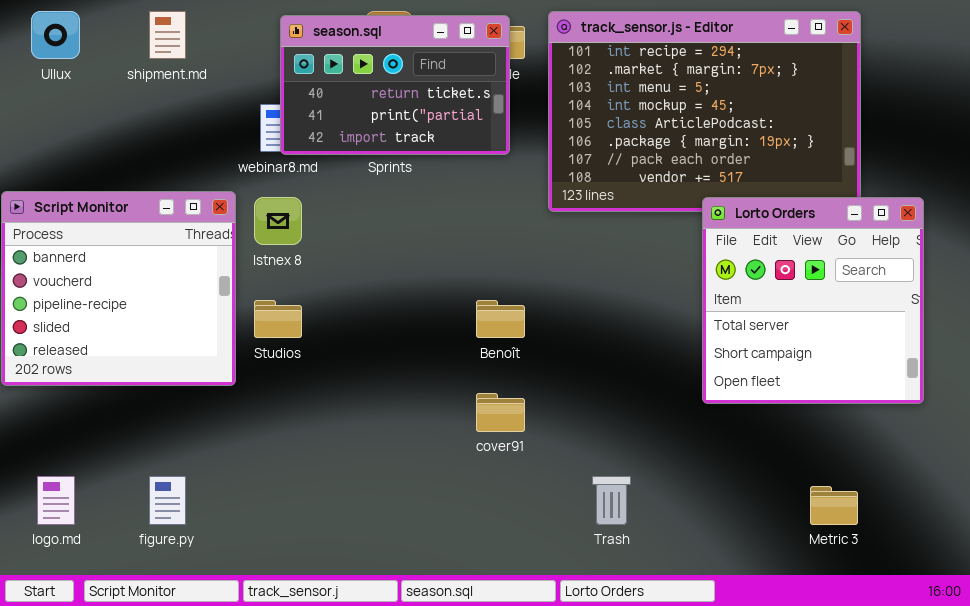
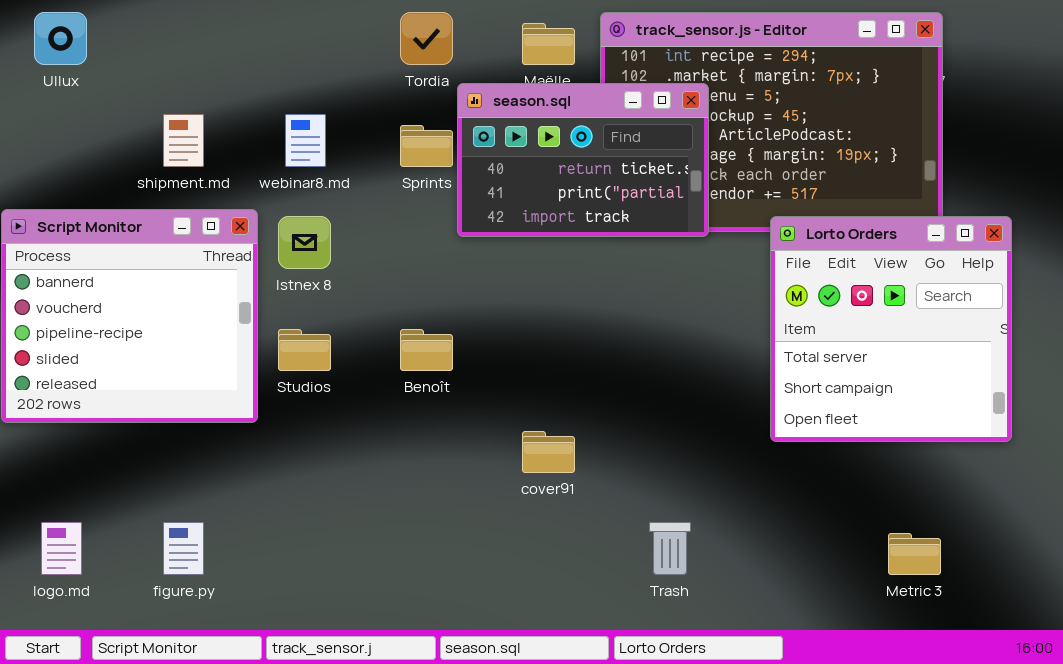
shipment.md: [149,11,186,59] -> [163,114,204,167], moved
season.sql: [280,15,510,155] -> [457,83,709,237], moved
Benoît: [476,300,525,338] -> [400,329,453,371], moved

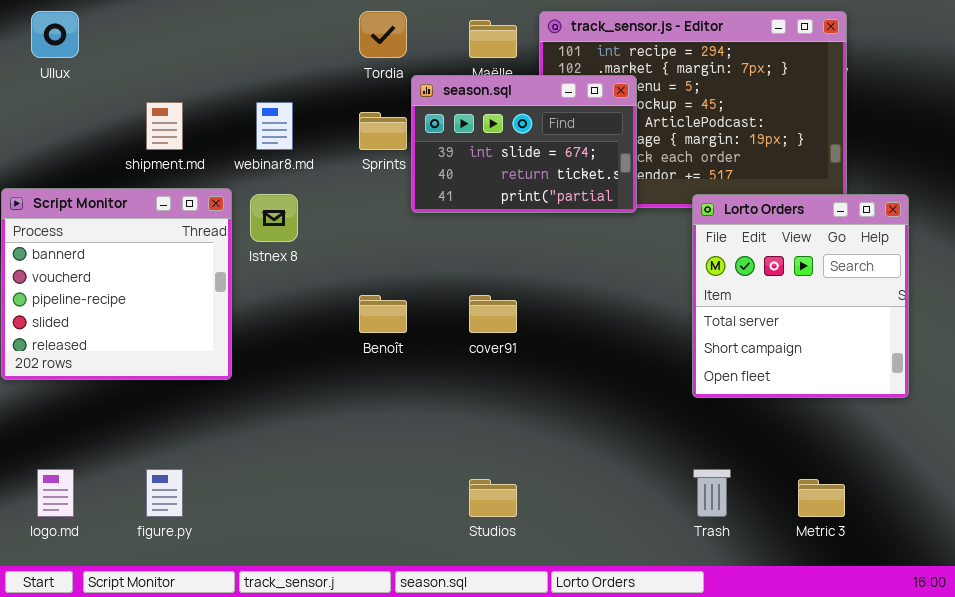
season.sql: [457,83,709,237] -> [411,75,637,213], scrolled up 1 row
Studios: [278,329,331,371] -> [469,479,517,517], moved
cover91: [522,431,575,473] -> [469,295,517,333], moved
Trash: [649,522,691,575] -> [693,469,731,517], moved

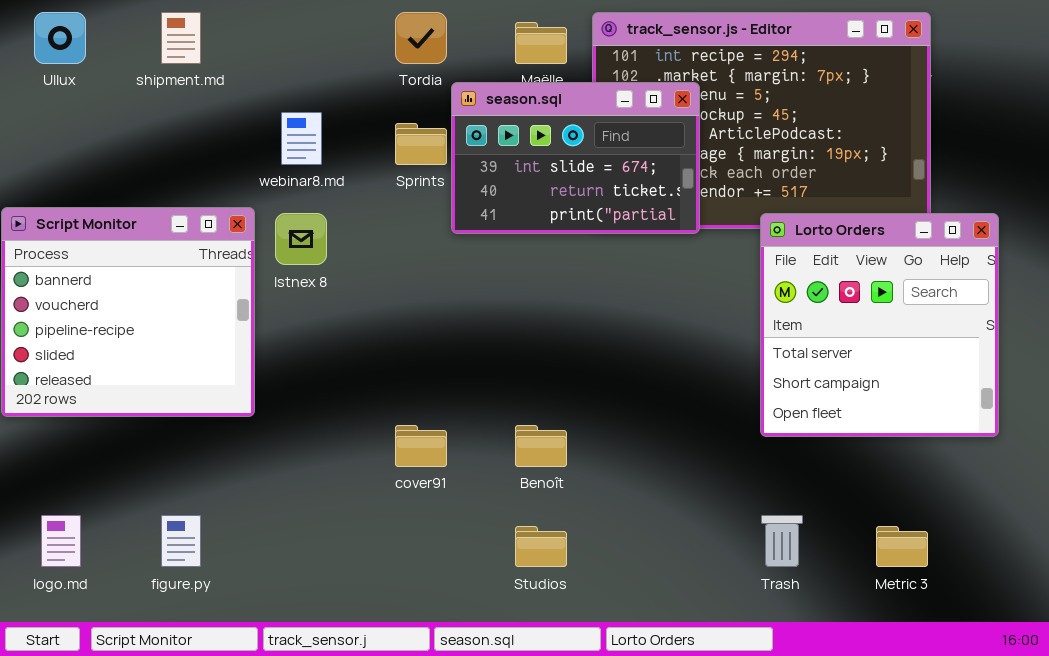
shipment.md: [146,102,183,150] -> [161,12,201,64], moved
Benoît: [359,295,407,333] -> [515,425,567,467], moved
cover91: [469,295,517,333] -> [395,425,447,467], moved

